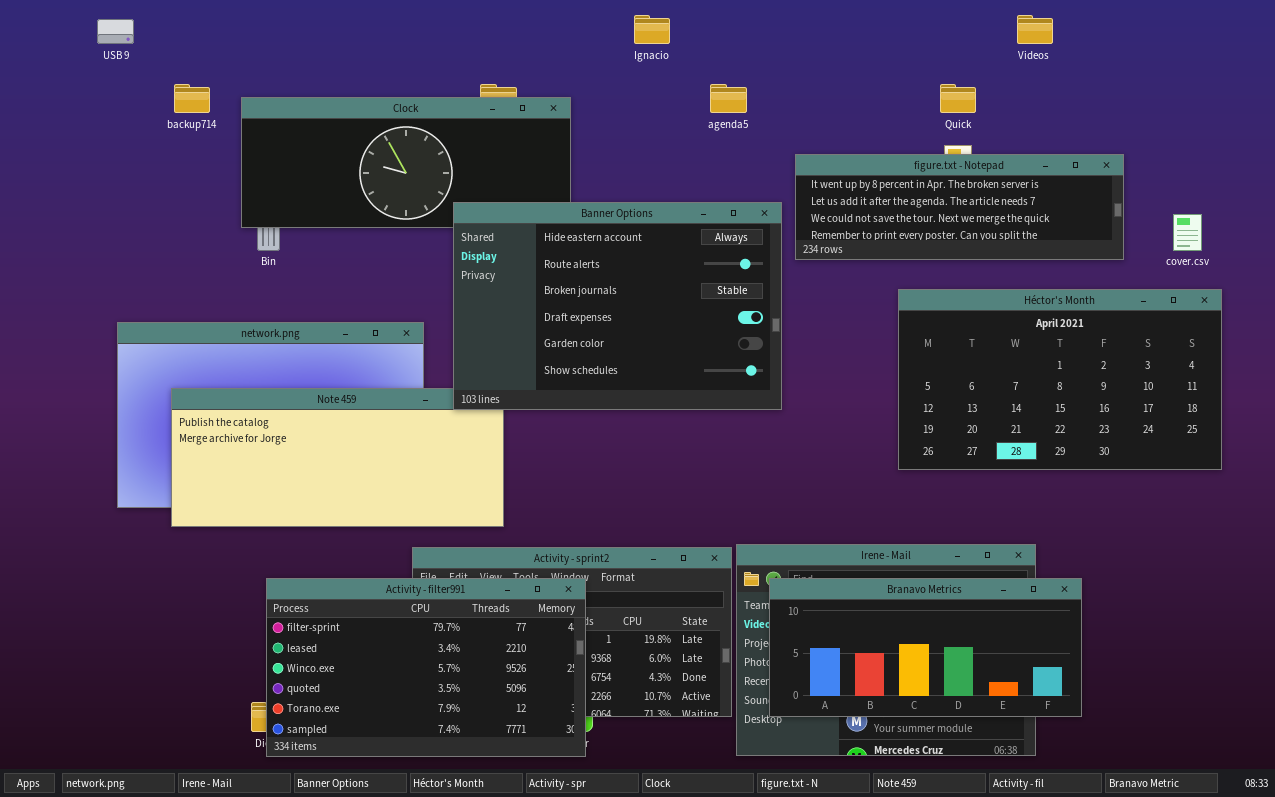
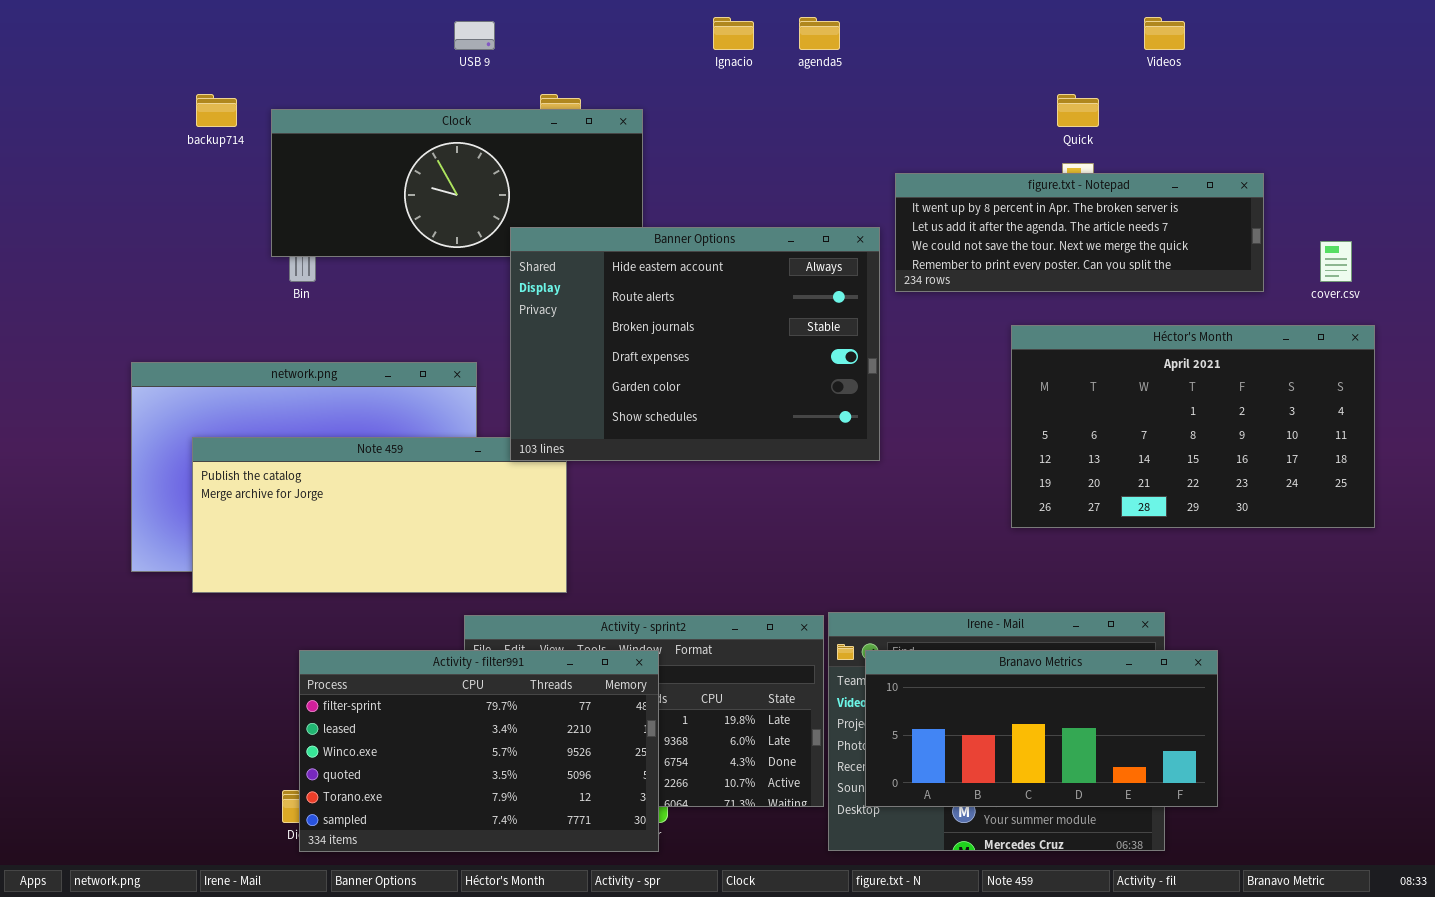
USB 9: [97,19,134,44] -> [454,21,495,50], moved
agenda5: [710,84,747,113] -> [799,17,840,50], moved

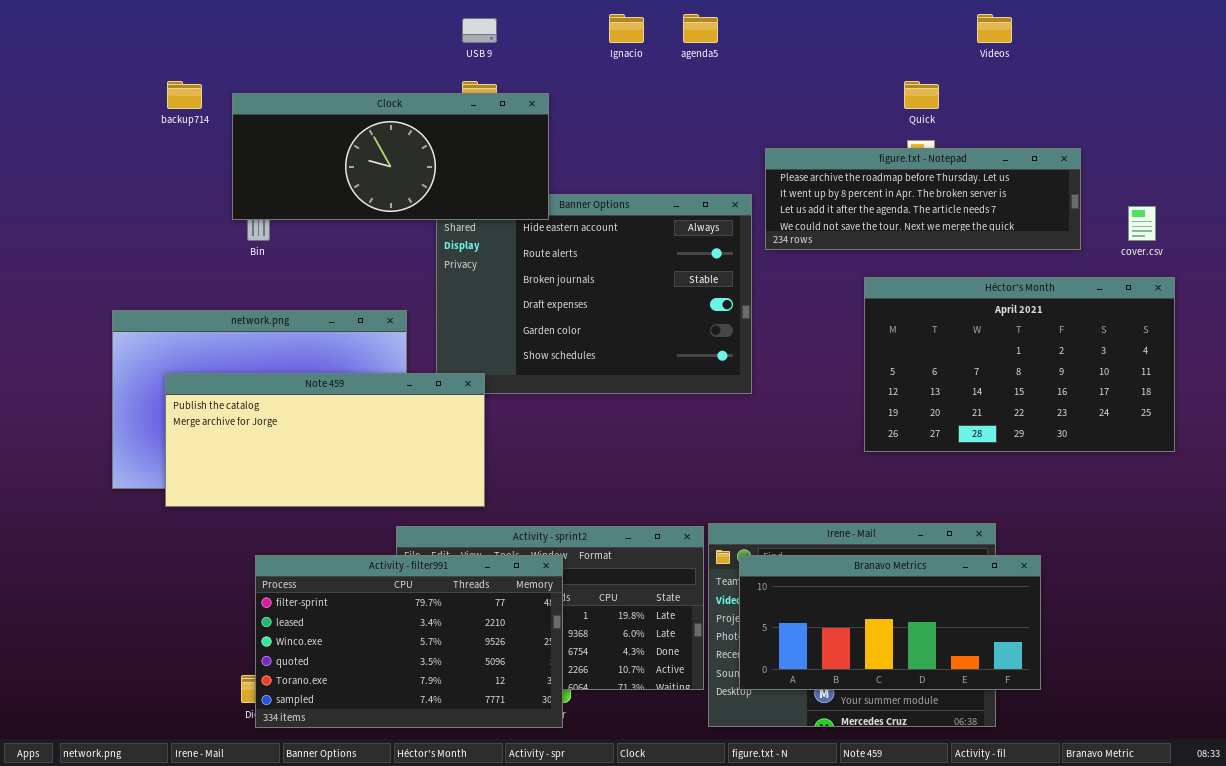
USB 9: [454,21,495,50] -> [462,18,497,43], moved
Clock: [271,109,643,257] -> [232,93,549,220], raised
figure.txt - Notepad: [895,173,1264,292] -> [765,148,1081,250], scrolled up 1 row
Note 459: [192,437,567,593] -> [165,373,485,507], raised

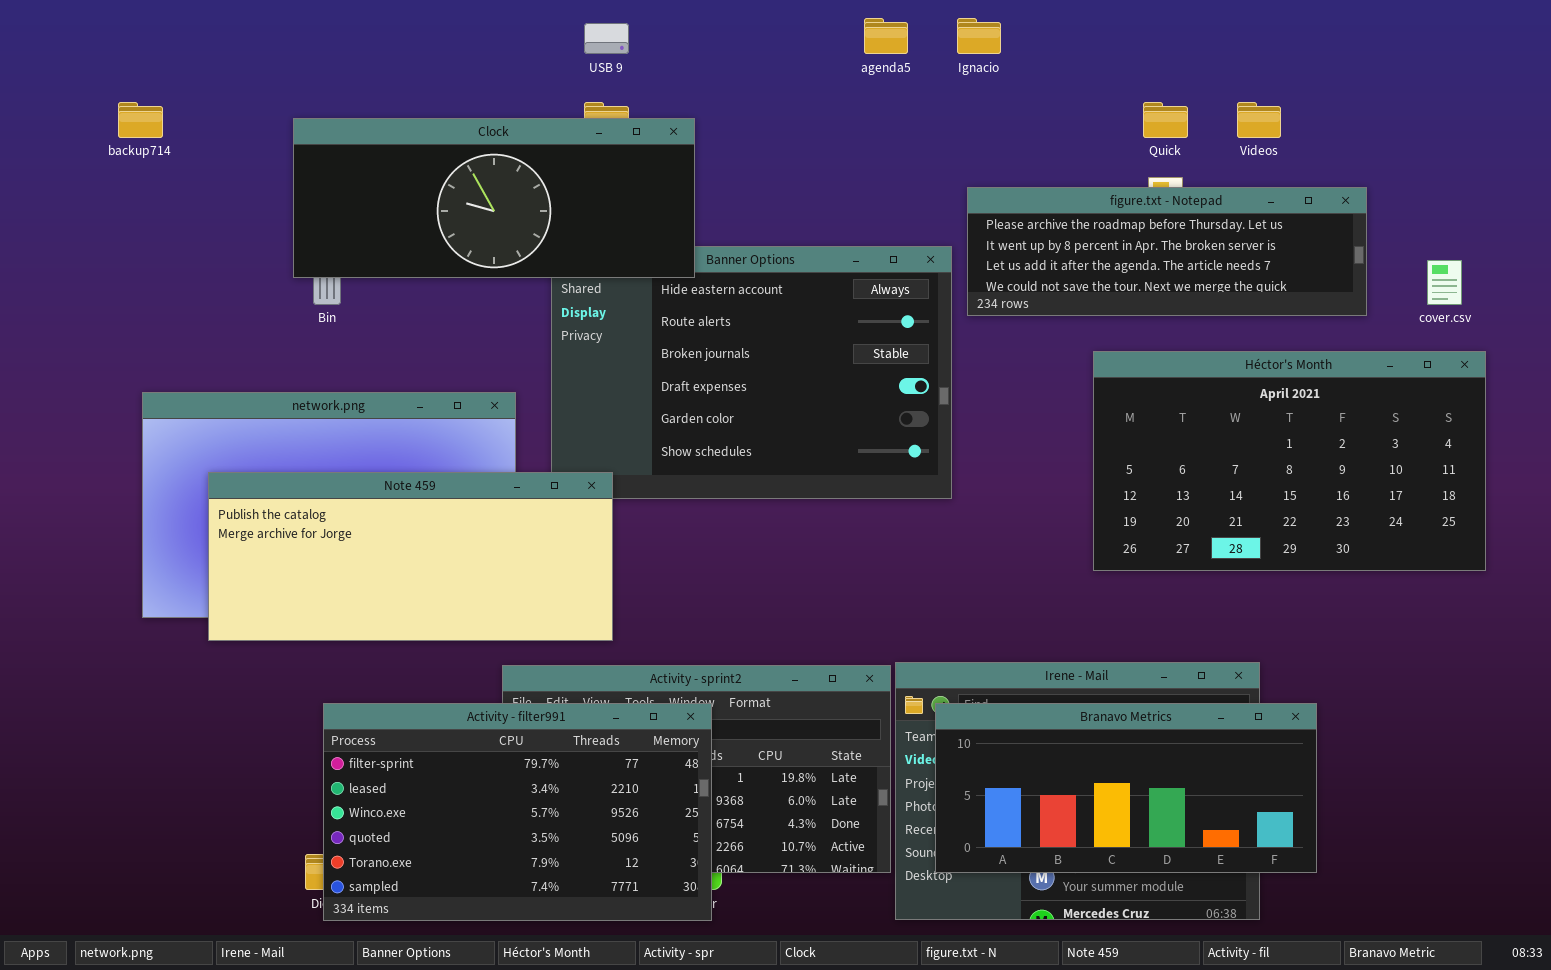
Ignacio: [609,14,644,43] -> [957,18,1001,54], moved
Videos: [977,14,1012,43] -> [1237,102,1281,138], moved
backup714: [167,81,202,109] -> [118,102,163,138], moved

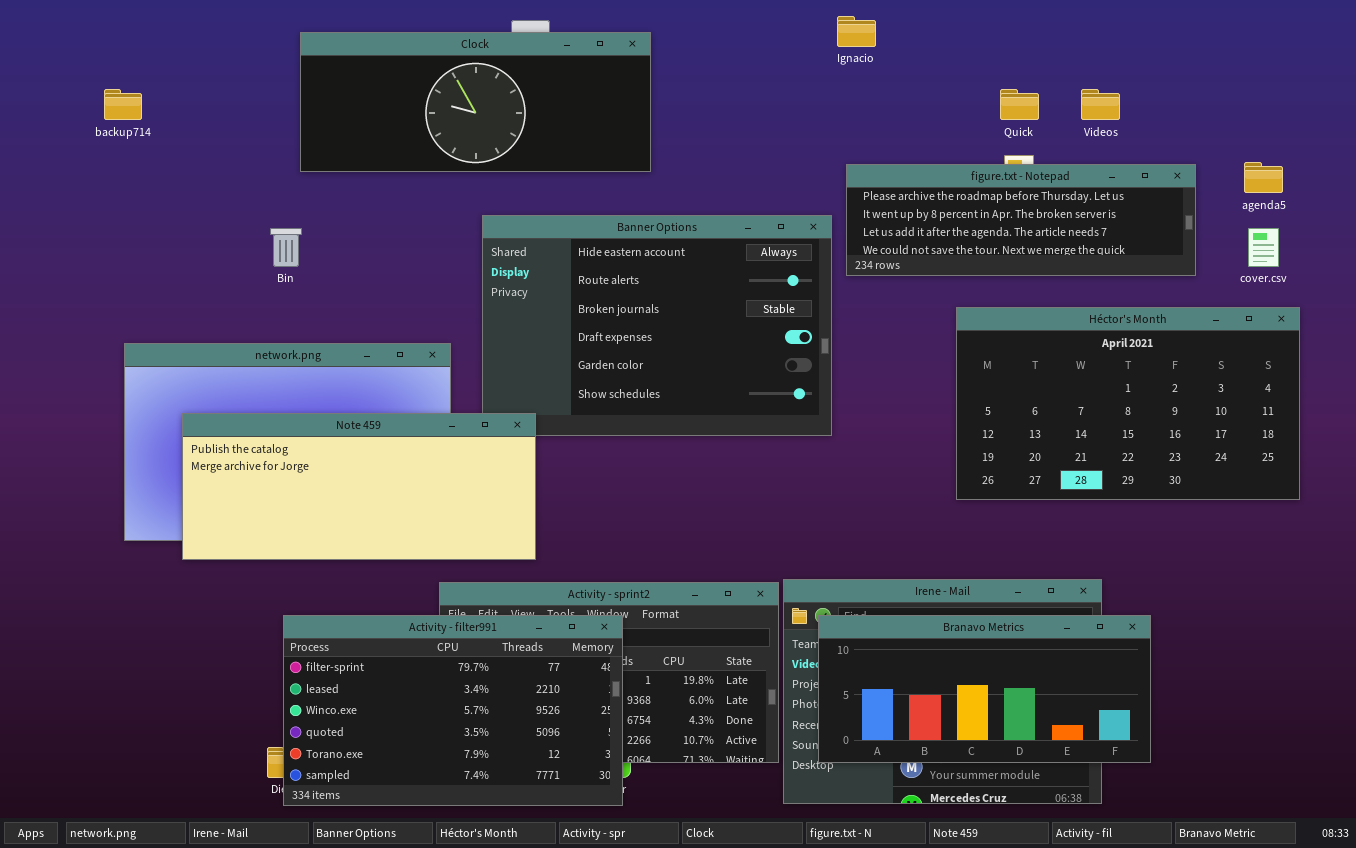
agenda5: [864,18,908,54] -> [1244,162,1283,193], moved
Clock: [293,118,695,278] -> [300,32,651,172], moved

